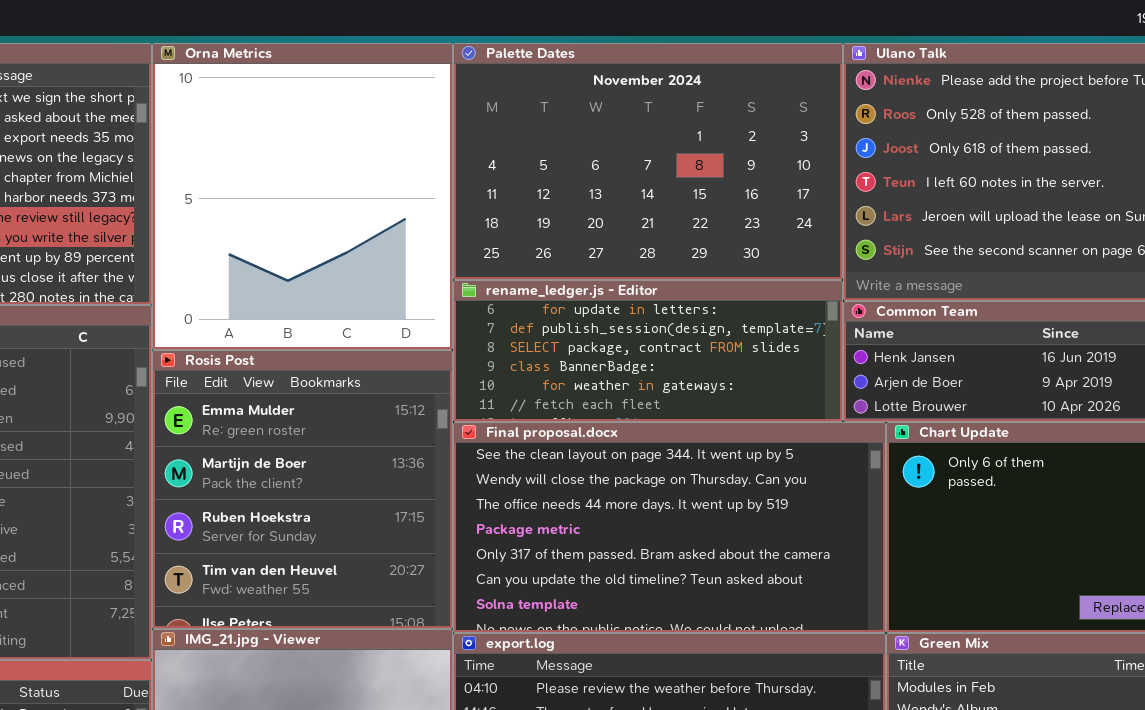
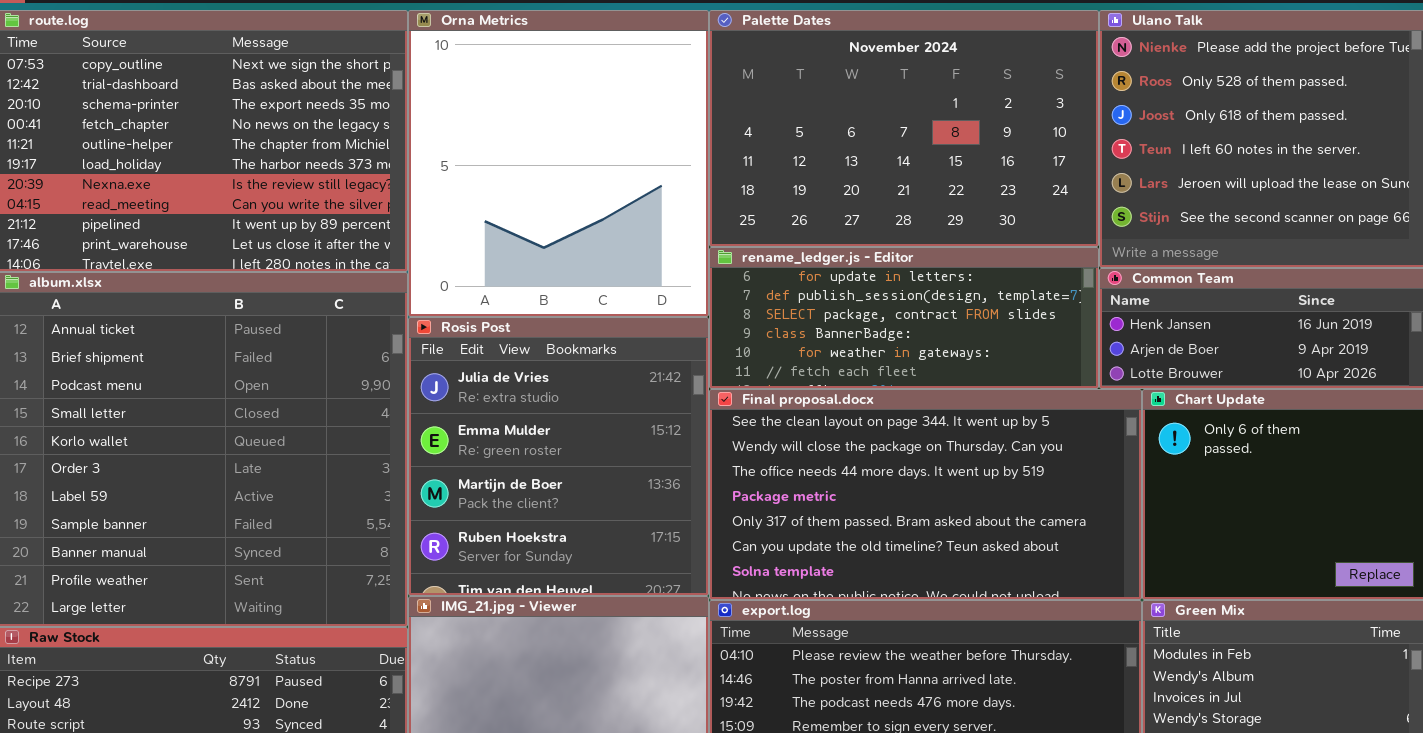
Rosis Post: [152,350,453,629] -> [408,317,709,596], scrolled up 1 row

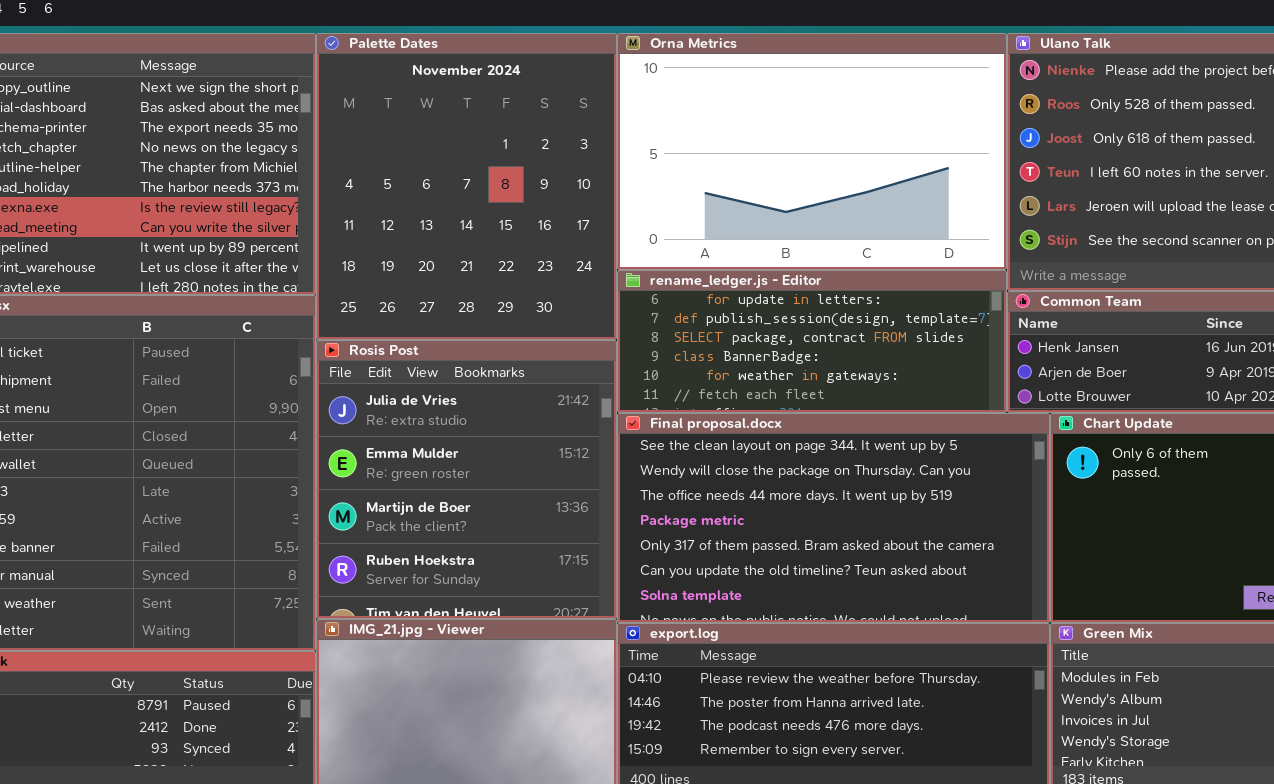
Orna Metrics: [408,10,709,317] -> [617,33,1007,270], moved, resized
Palette Dates: [709,10,1099,247] -> [316,33,617,340], moved, resized

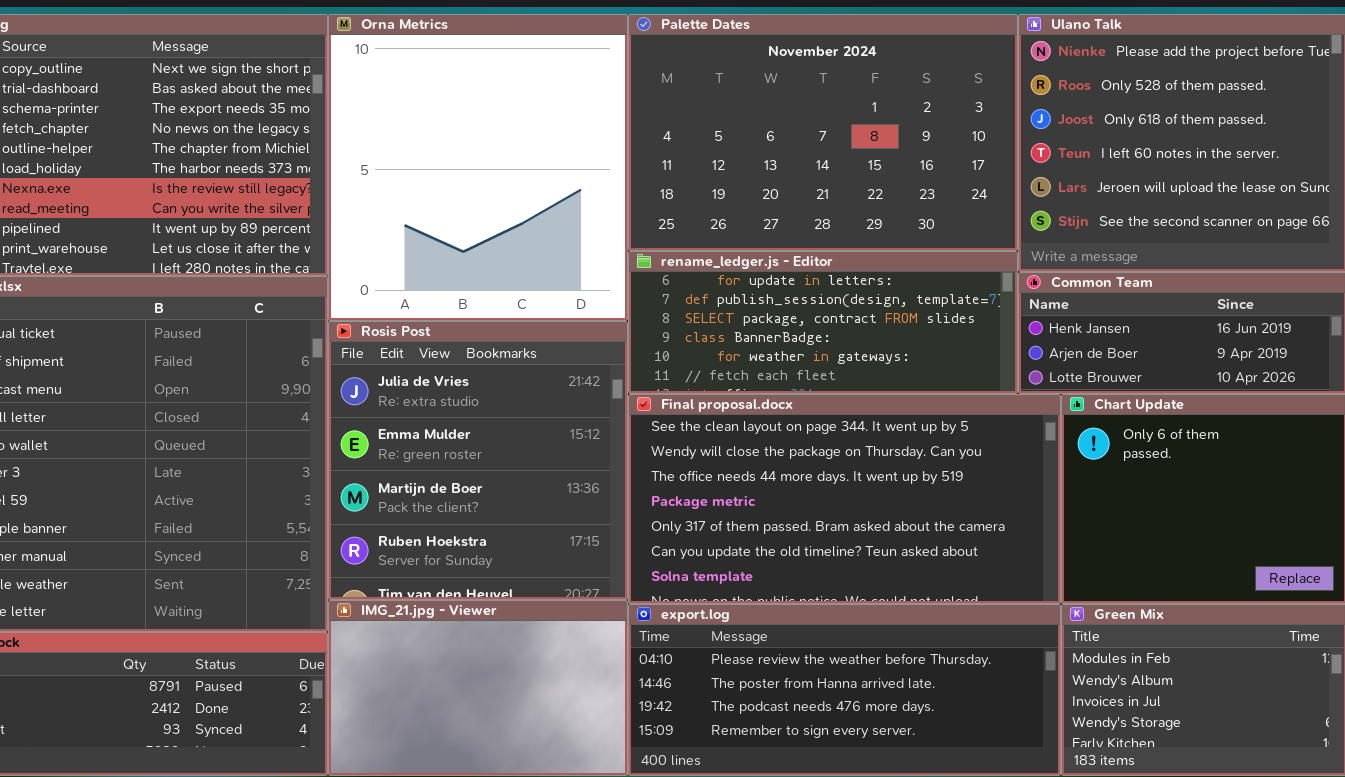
Palette Dates: [316,33,617,340] -> [628,14,1018,251], moved, resized
Orna Metrics: [617,33,1007,270] -> [328,14,628,321], moved, resized

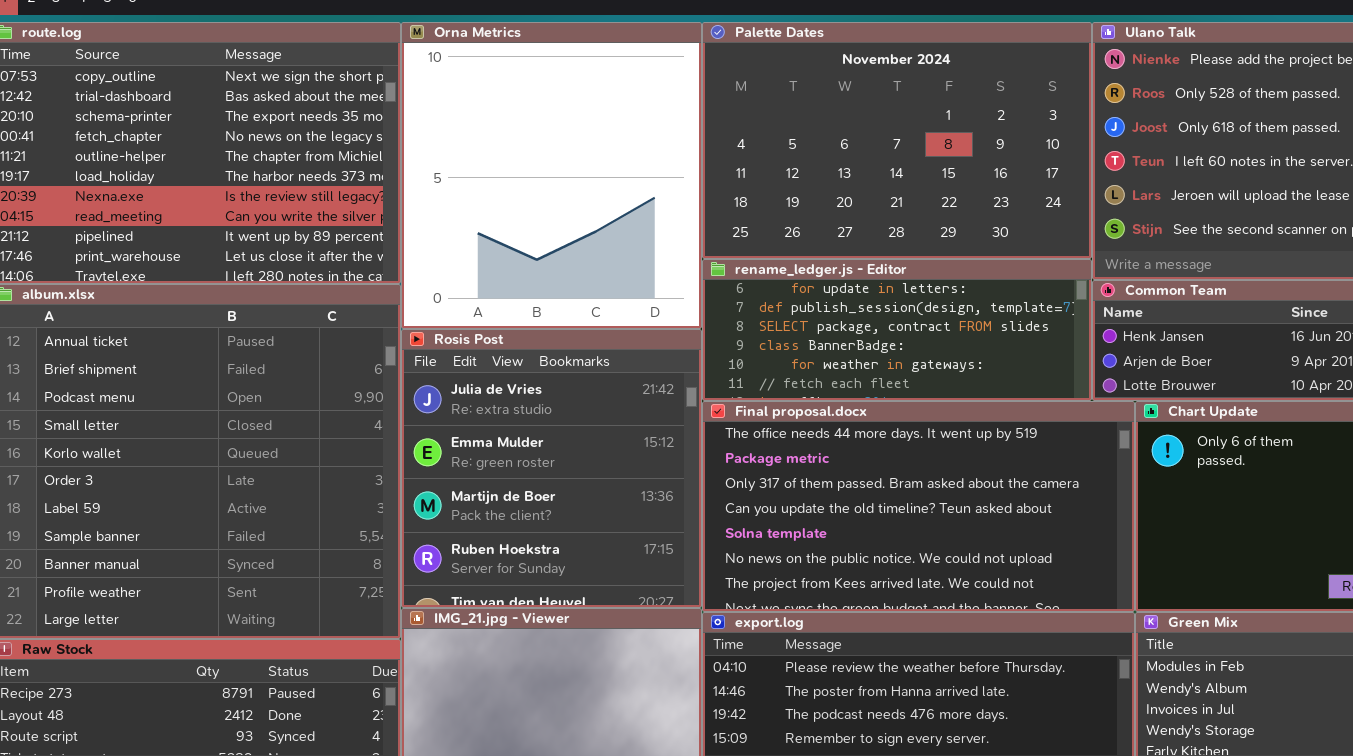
Final proposal.docx: [628,394,1061,604] -> [702,401,1135,612], scrolled down 2 rows

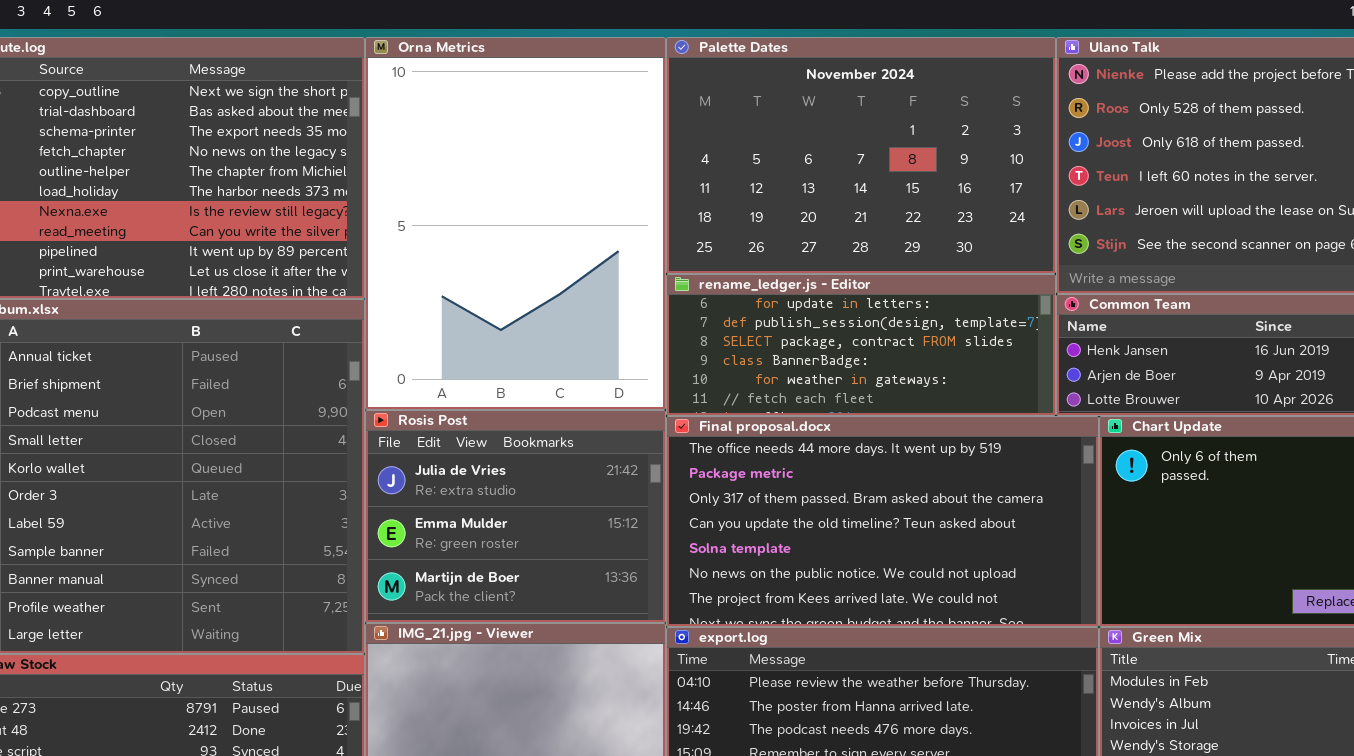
Orna Metrics: [401,22,702,329] -> [365,37,666,410], resized
Rosis Post: [401,329,702,608] -> [365,410,666,623], resized

